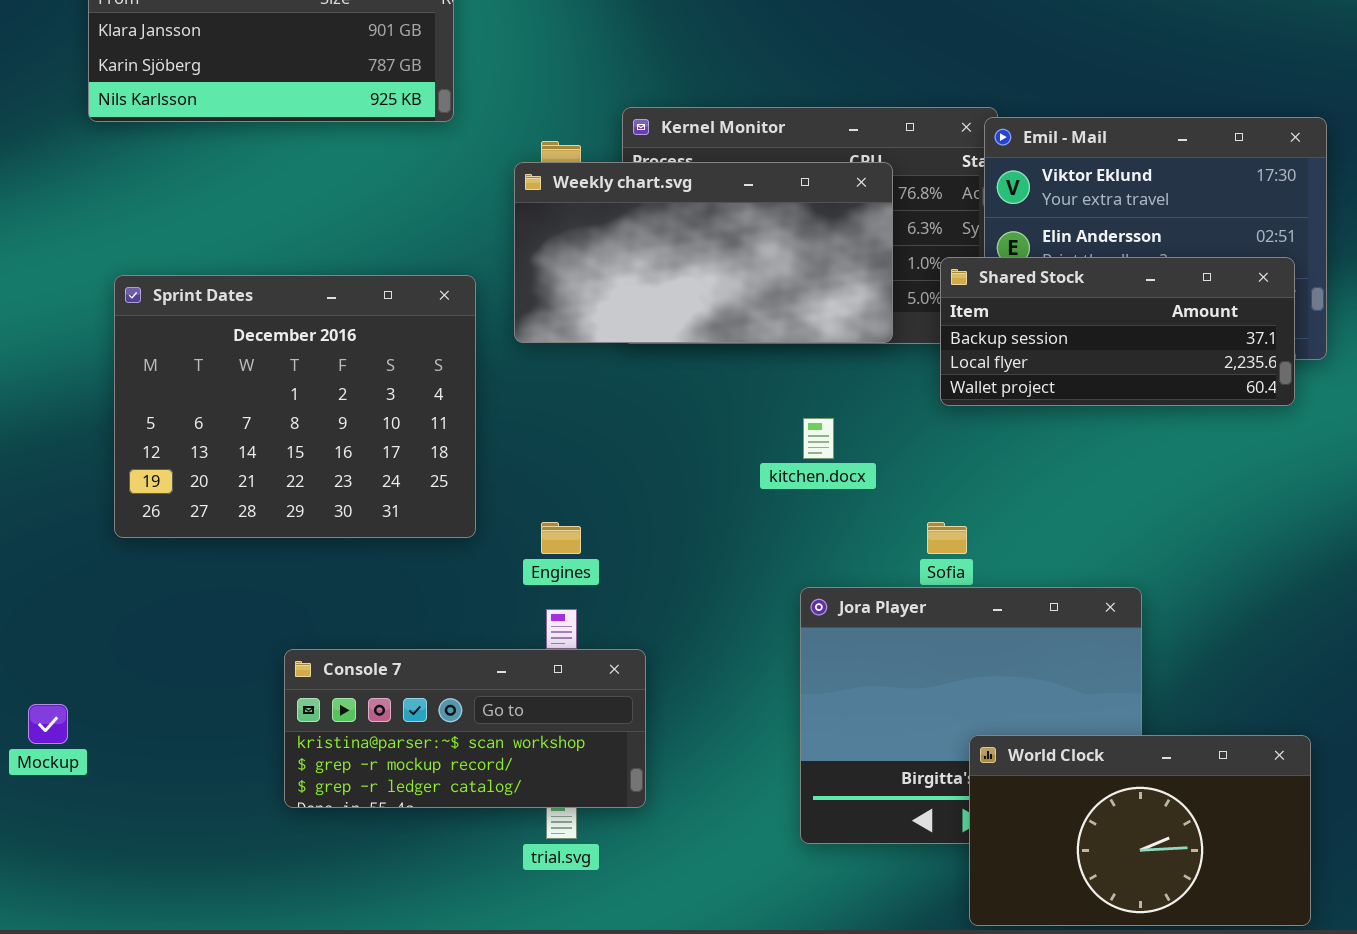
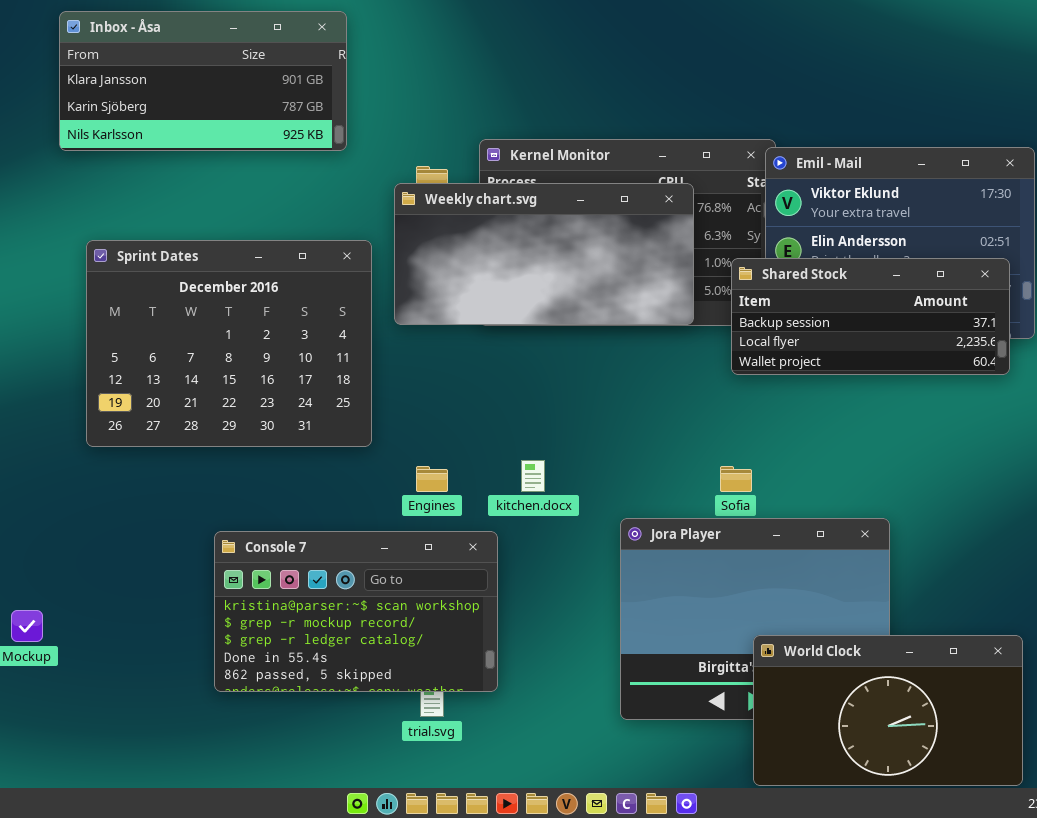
Sprint Dates: [114,275,476,538] -> [86,240,372,447], moved
kitchen.docx: [803,418,834,459] -> [521,460,545,492], moved
Console 7: [284,649,646,808] -> [214,531,498,692], resized

